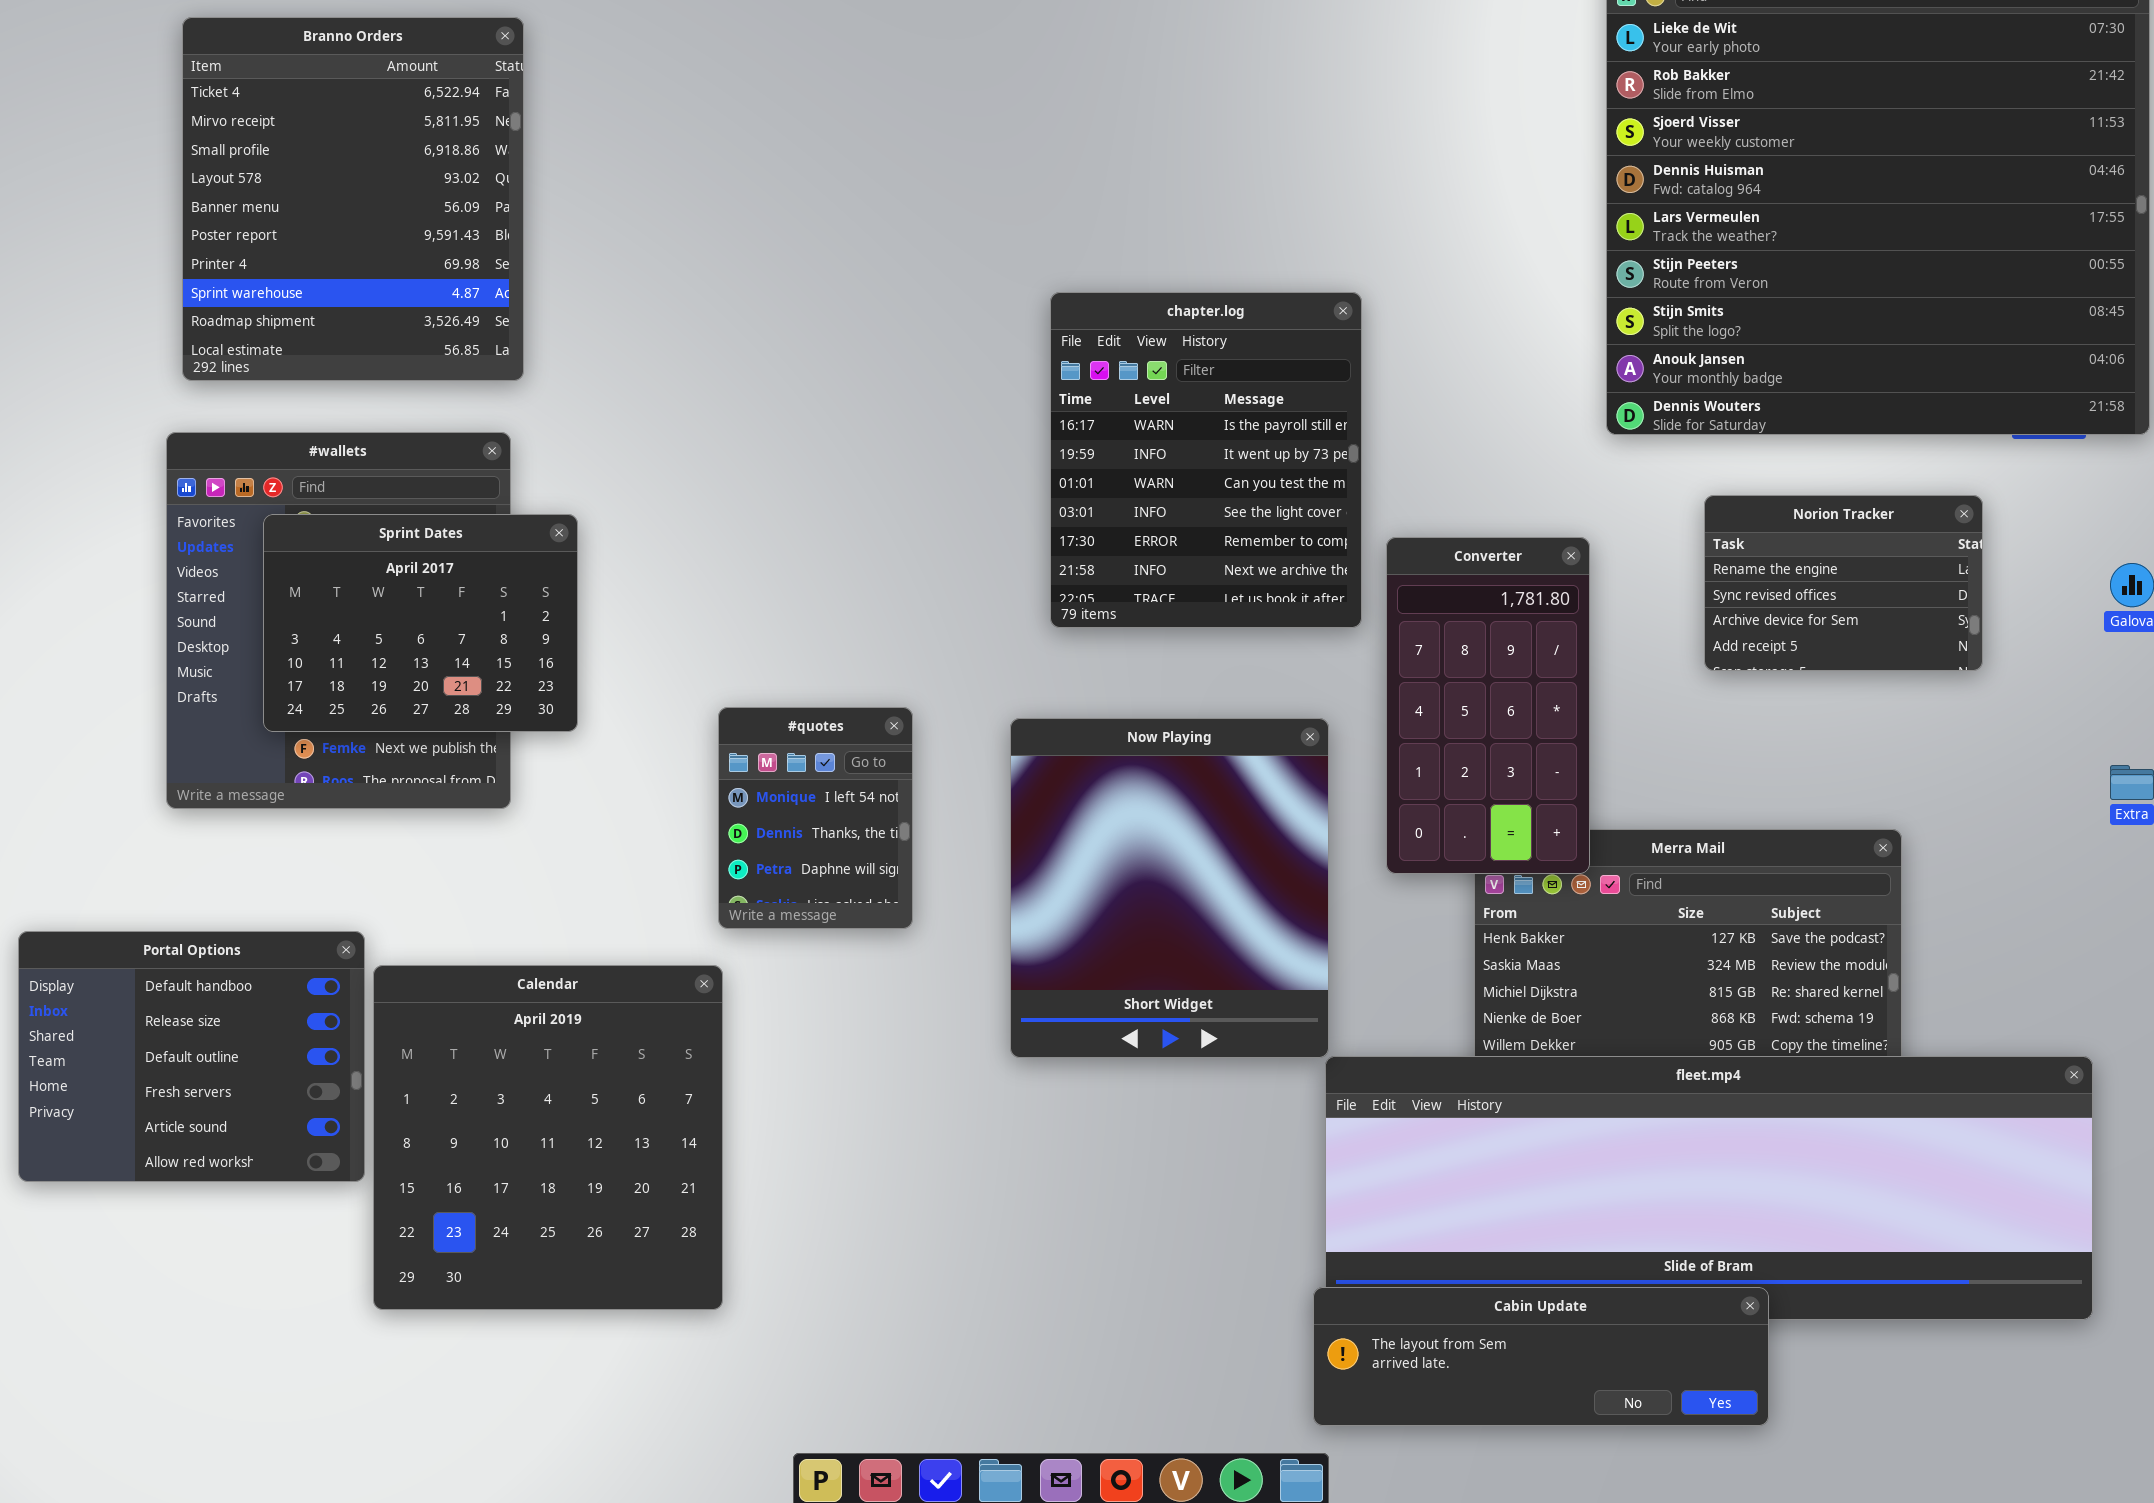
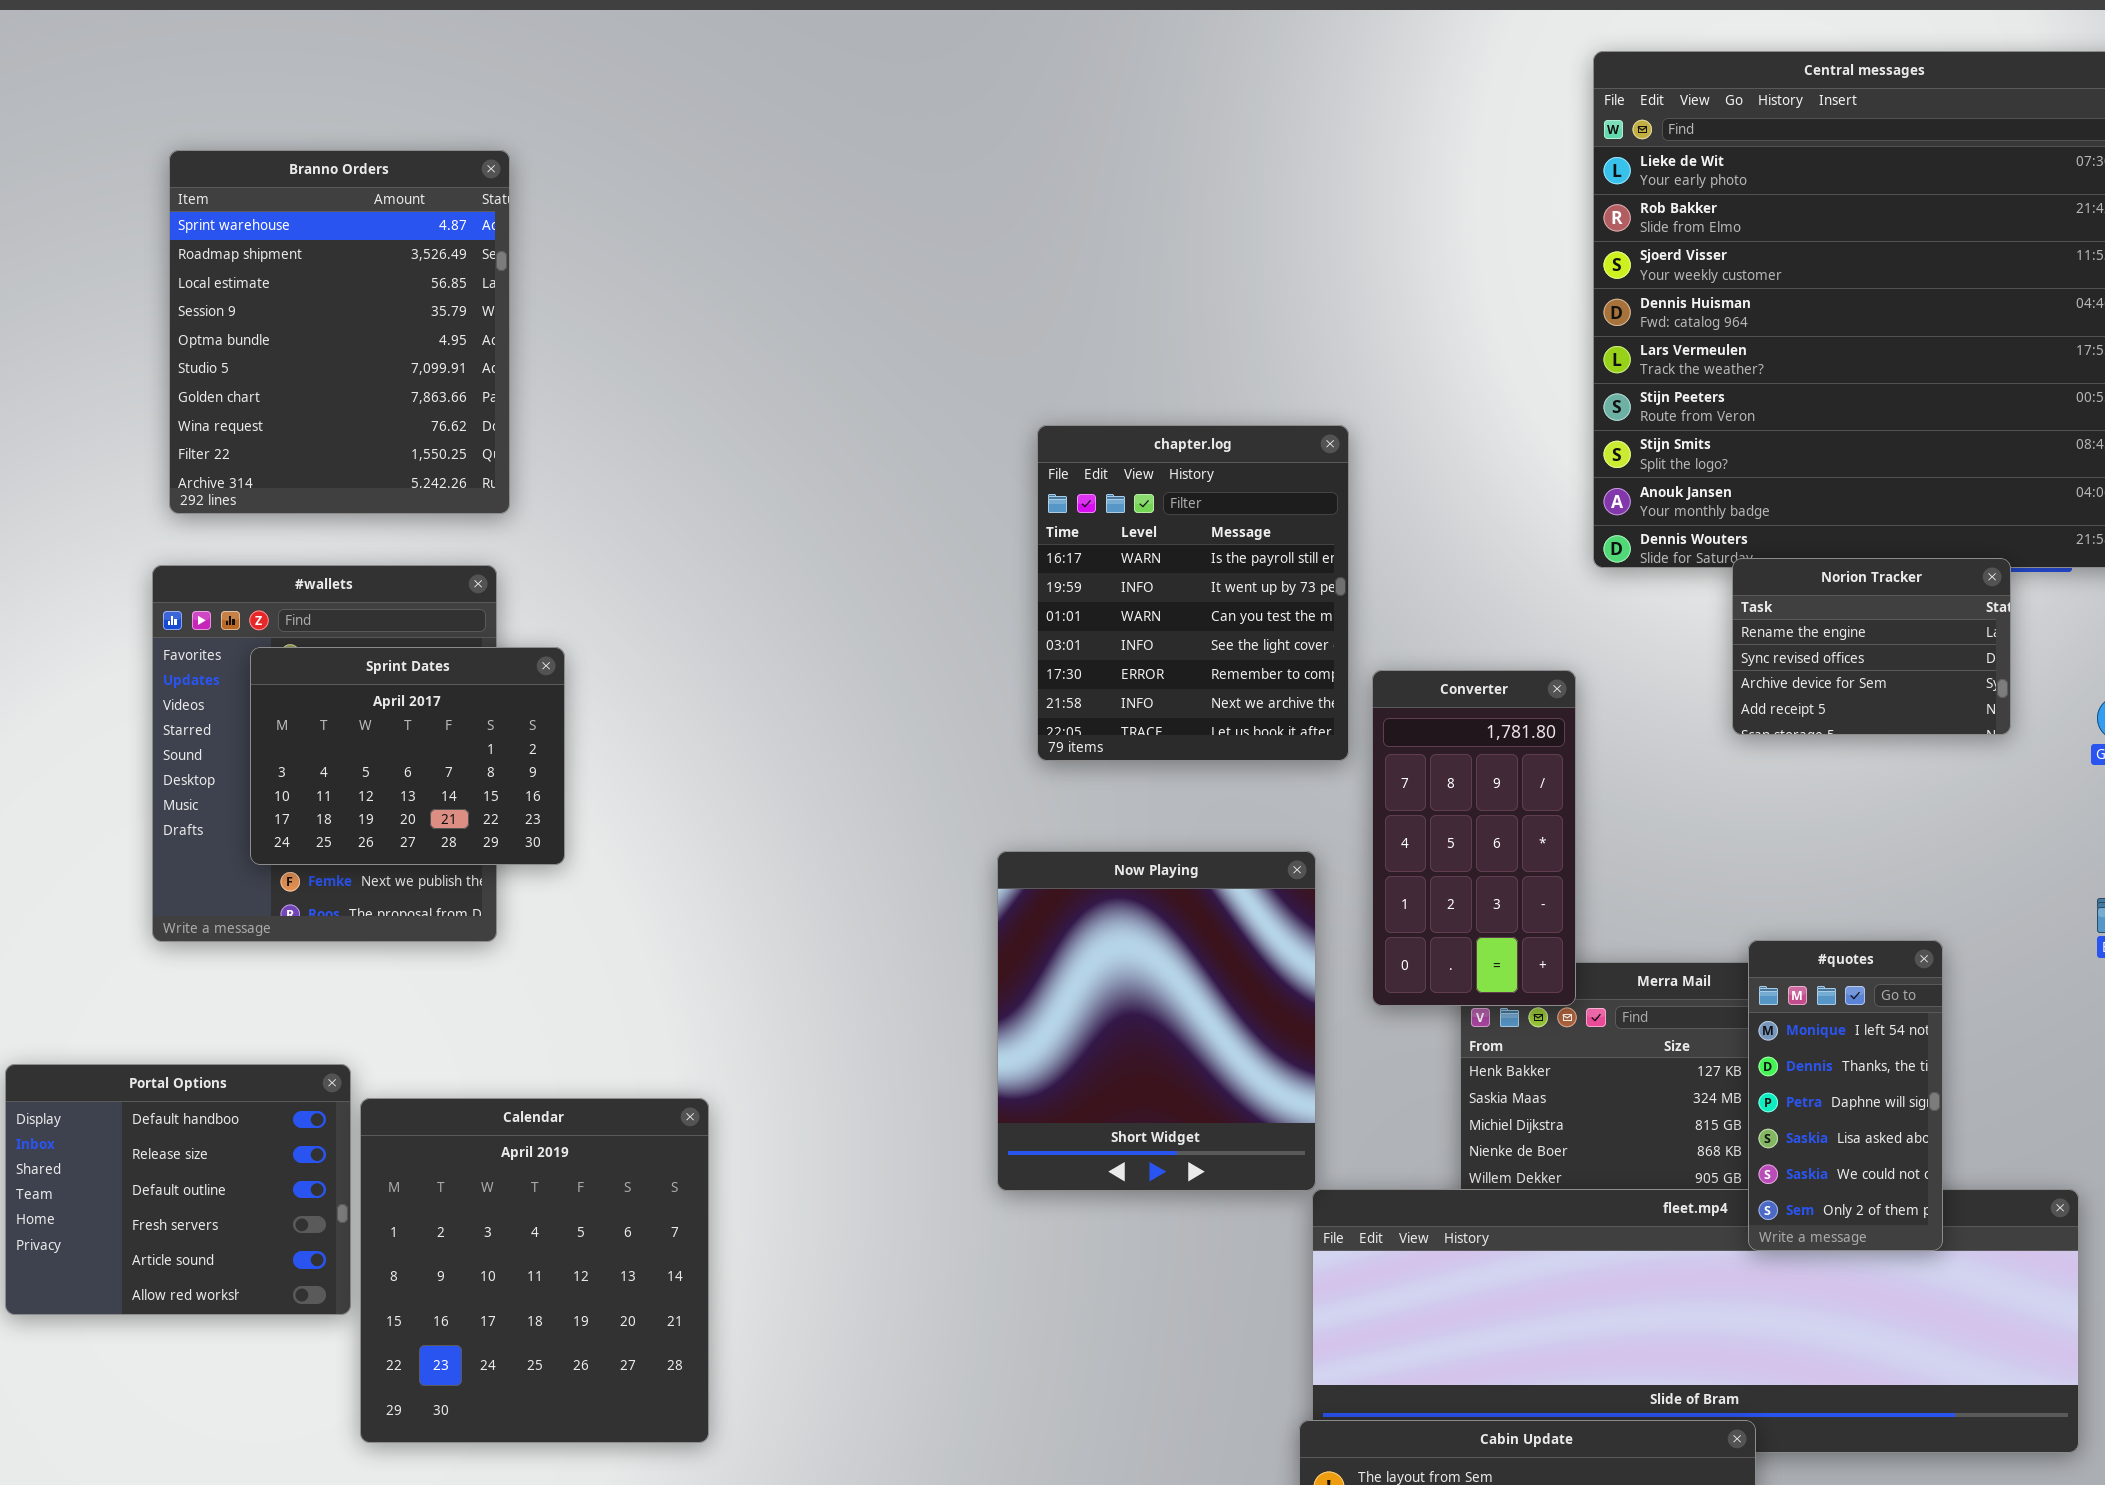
Branno Orders: [182,17,524,381] -> [169,150,510,514], scrolled down 7 rows
Norion Tracker: [1704,495,1983,671] -> [1732,558,2011,735], moved
#quotes: [718,707,913,929] -> [1748,940,1943,1251], moved, resized

